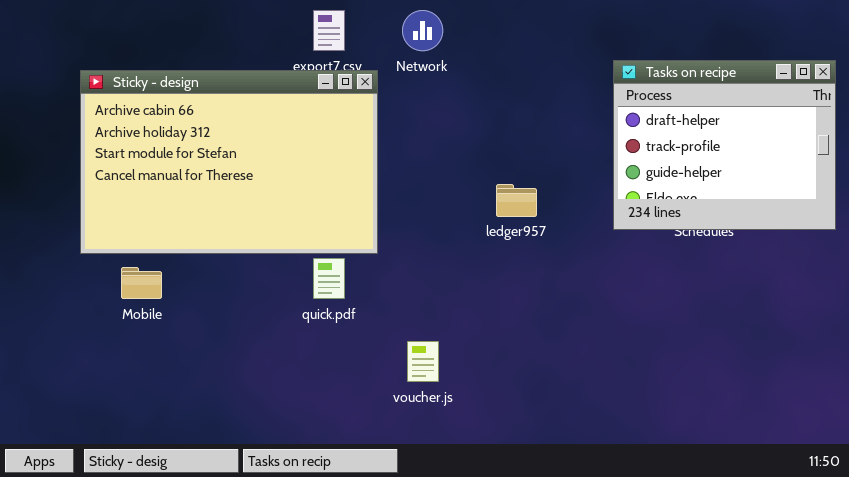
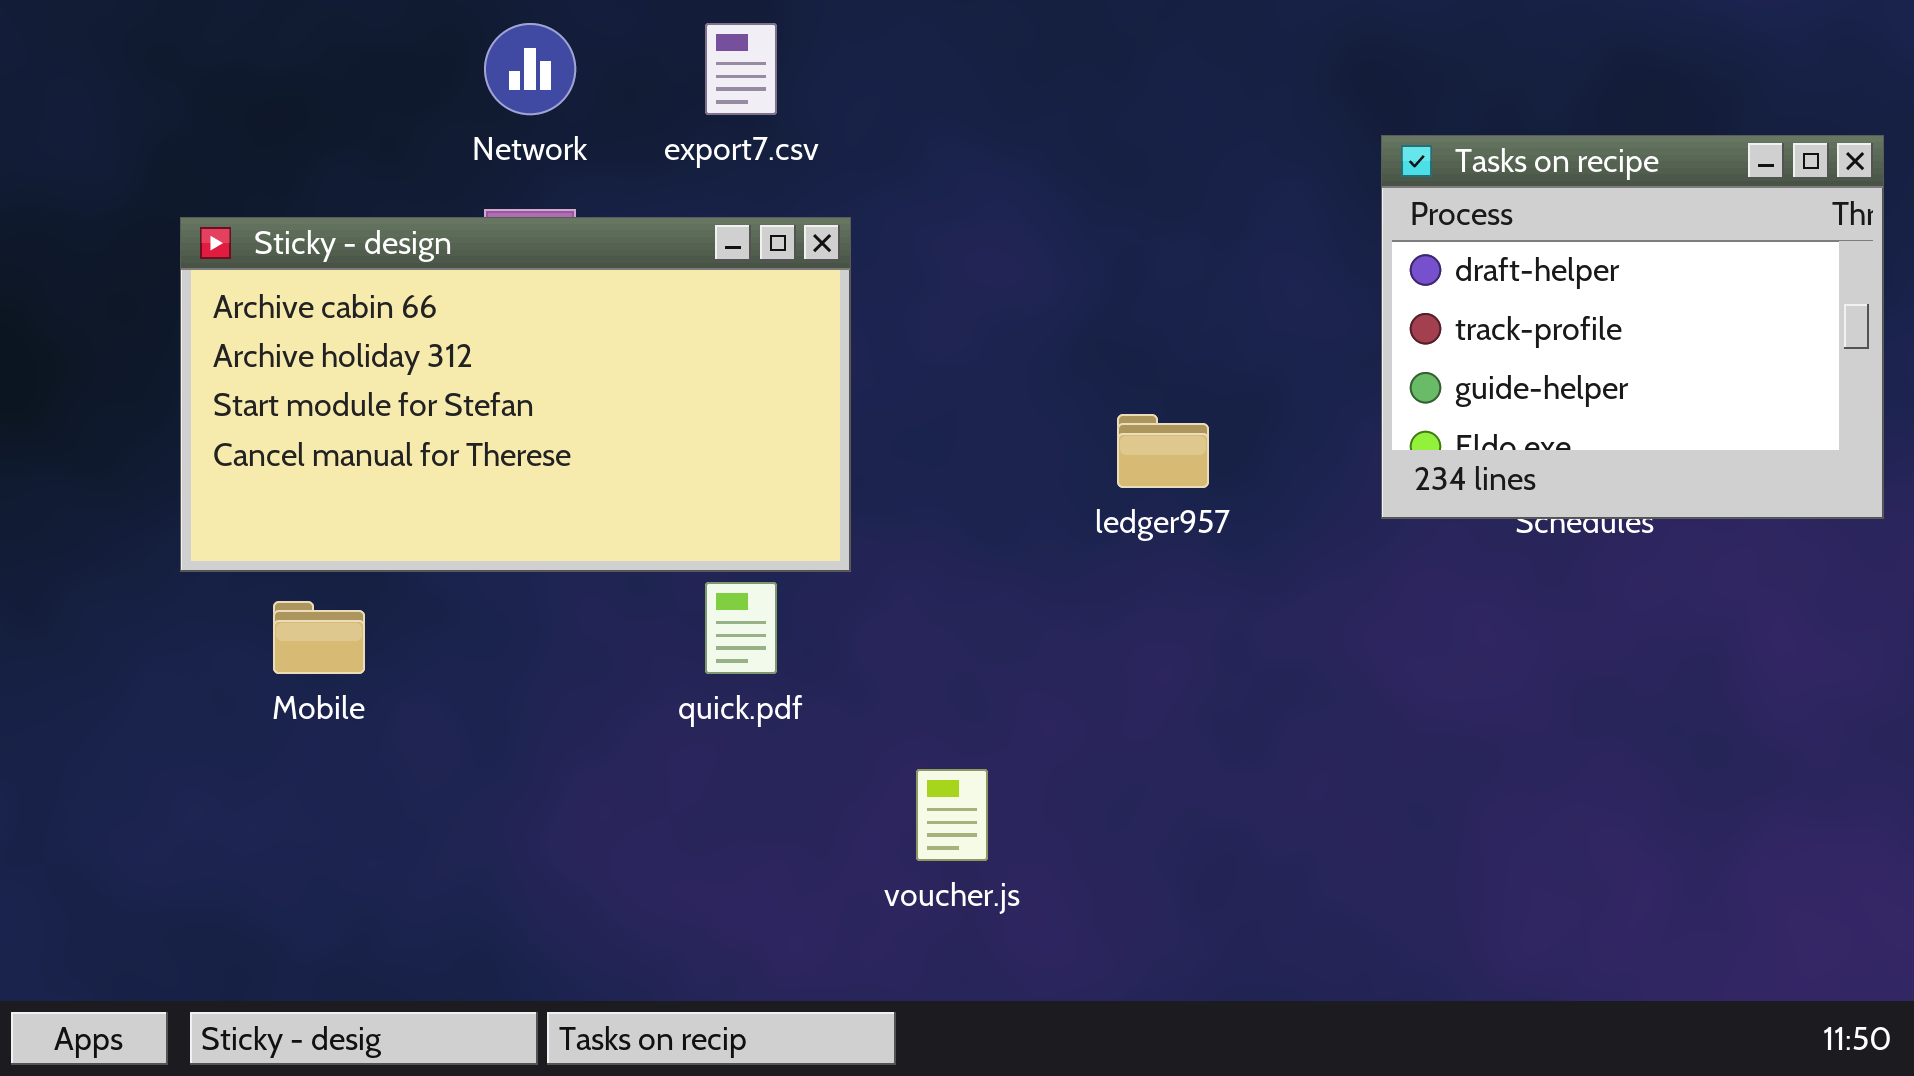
Network: [402,10,443,51] -> [484,23,576,115], moved
Sticky - design: [80,70,378,254] -> [180,217,851,572], resized

